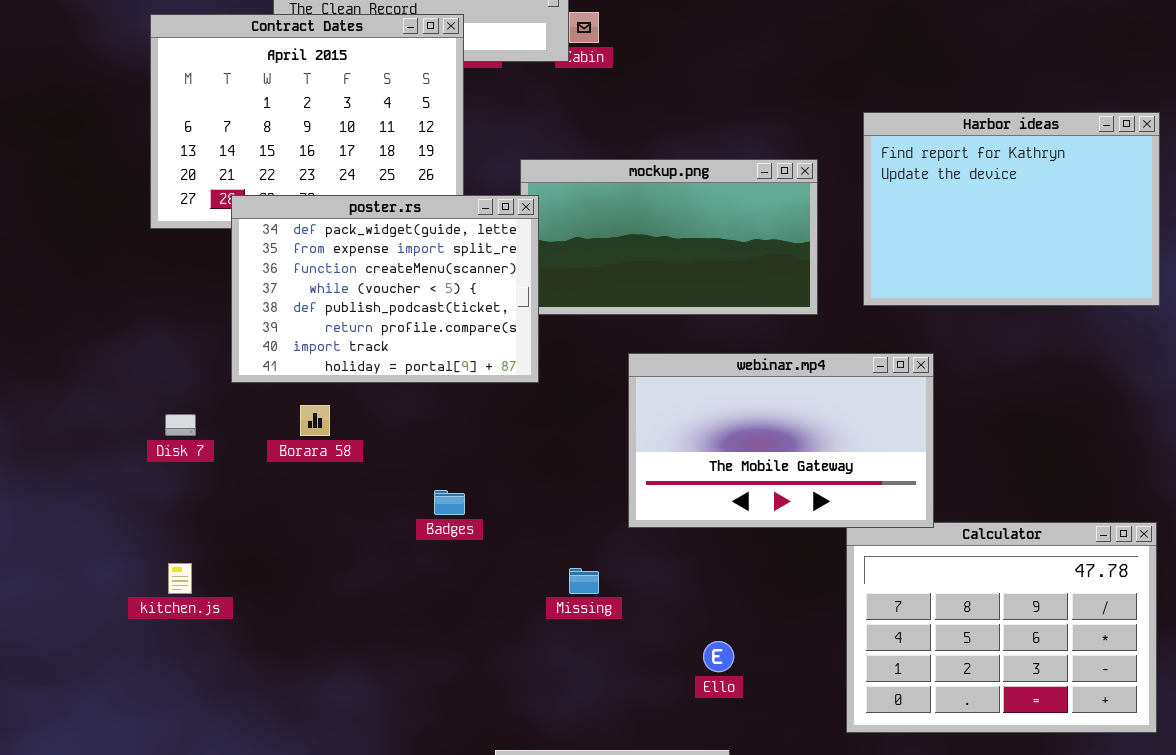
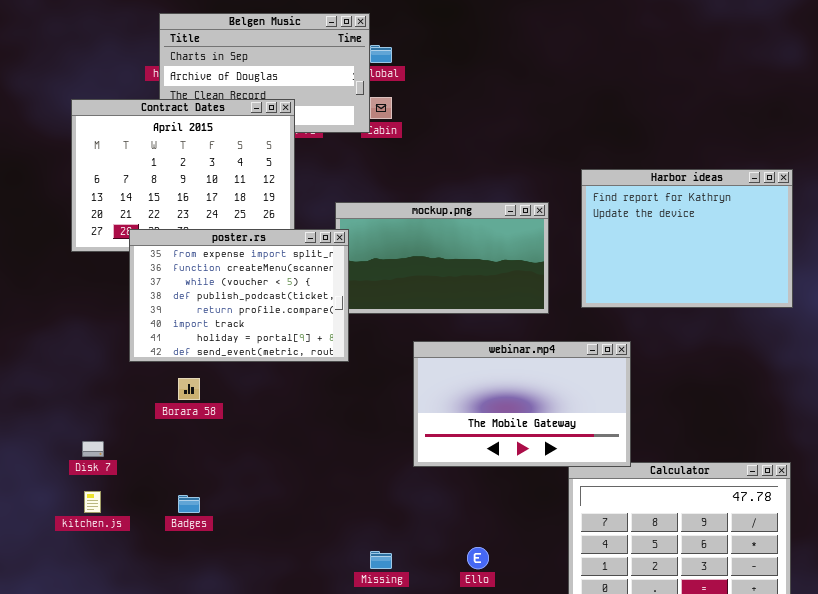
poster.rs: [231,195,539,383] -> [129,229,349,362], scrolled down 1 row
Disk 7: [165,414,196,436] -> [82,441,104,457], moved
Badges: [434,490,465,515] -> [178,495,200,513], moved
Missing: [569,568,599,594] -> [370,551,392,569], moved

